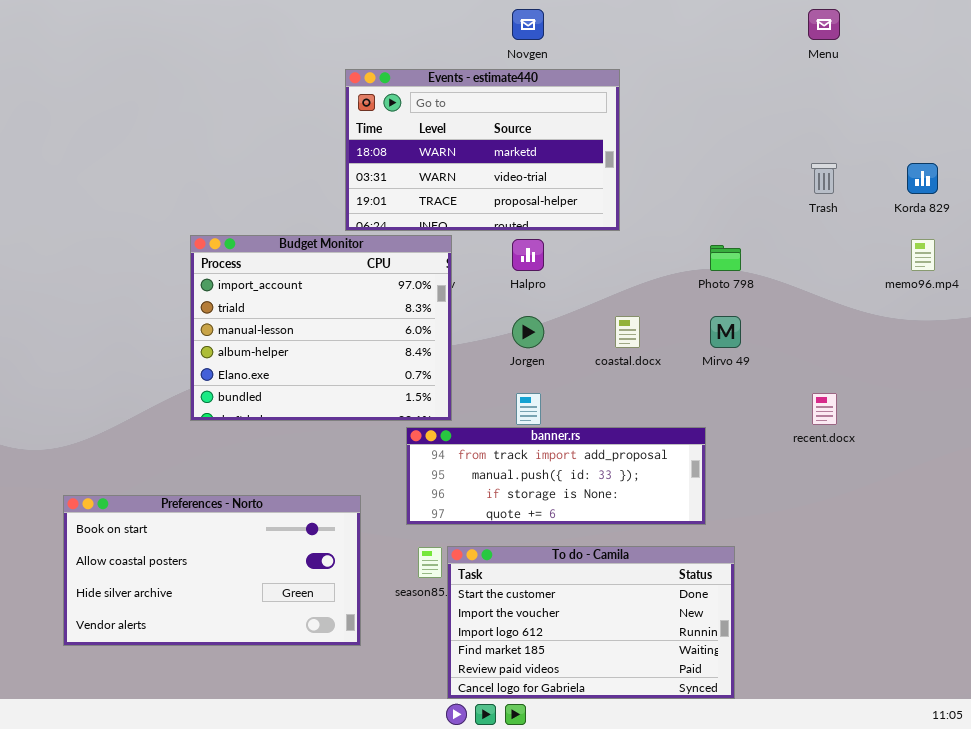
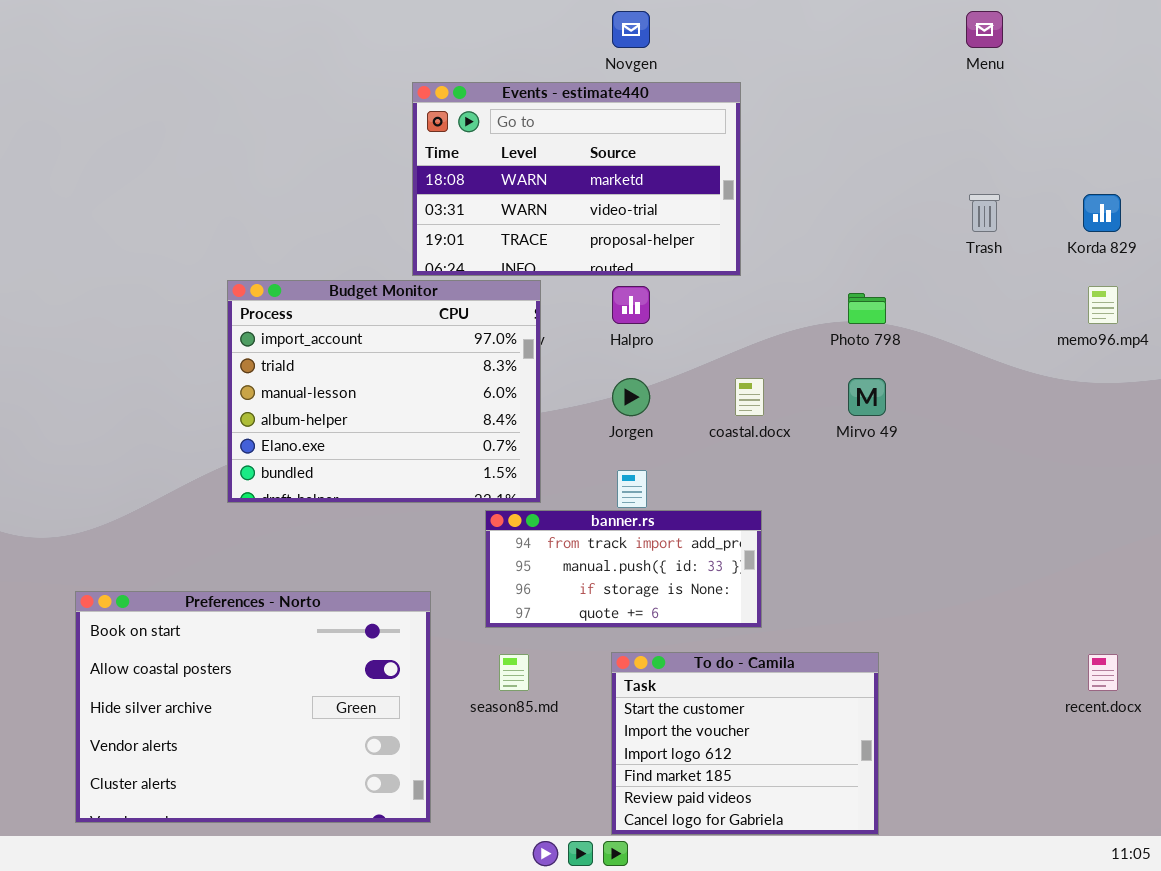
recent.docx: [812,393,837,425] -> [1088,654,1118,691], moved
banner.rs: [406,427,706,525] -> [485,510,762,628], resized
Preferences - Norto: [63,495,361,646] -> [75,591,431,823], resized
To do - Camila: [447,546,735,699] -> [611,652,879,835], resized

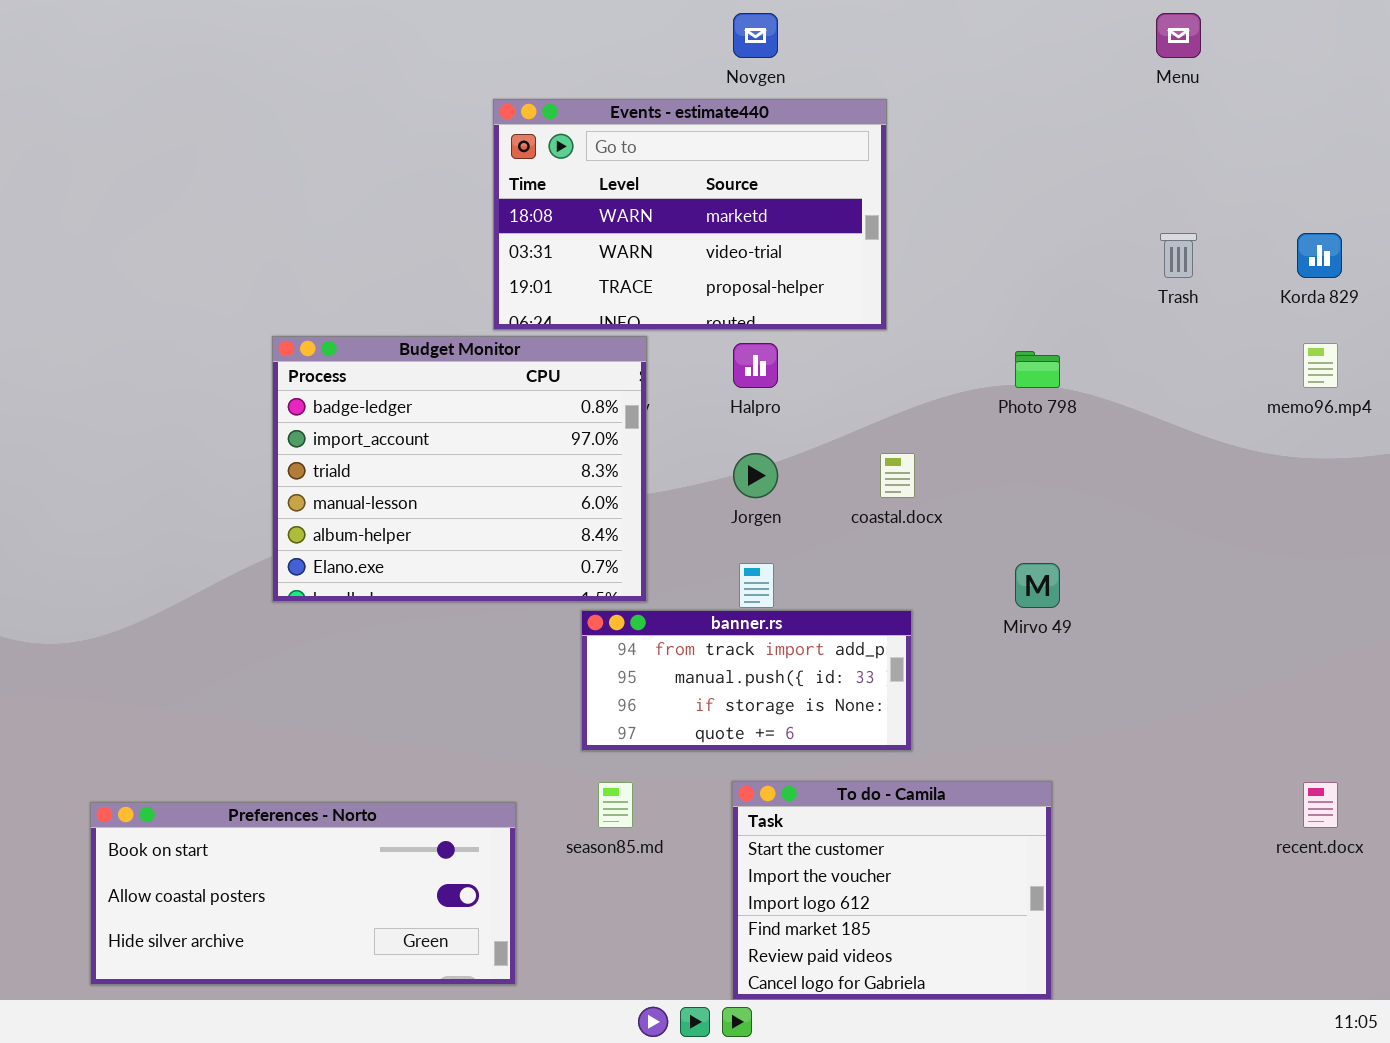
Budget Monitor: [227,280,541,503] -> [272,336,647,602], scrolled up 1 row
Mirvo 49: [848,378,886,416] -> [1015,563,1060,608], moved
Preferences - Norto: [75,591,431,823] -> [90,802,516,985], resized

